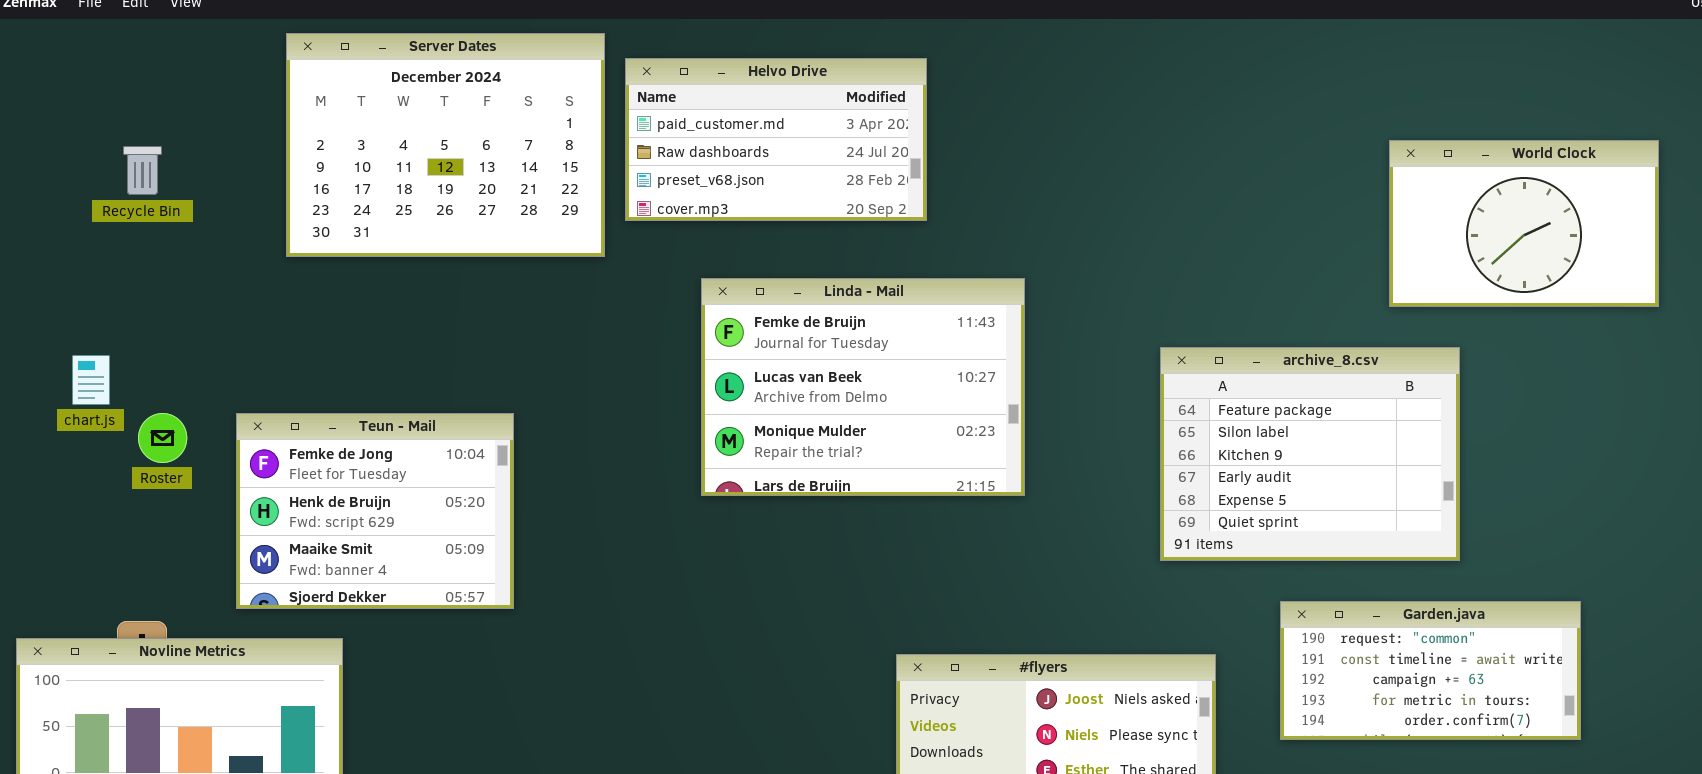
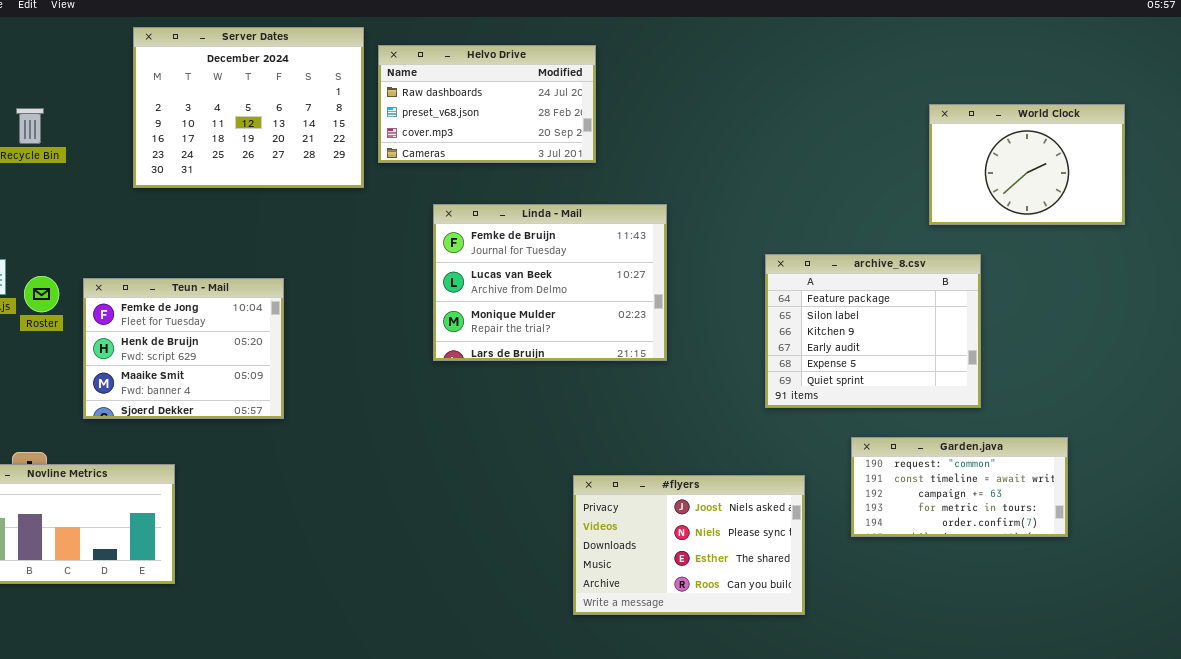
Helvo Drive: [625,58,927,221] -> [378,45,596,163], scrolled down 1 row
Roster: [138,413,187,463] -> [24,276,59,312], moved
Teun - Mail: [236,413,514,609] -> [83,278,284,419], moved

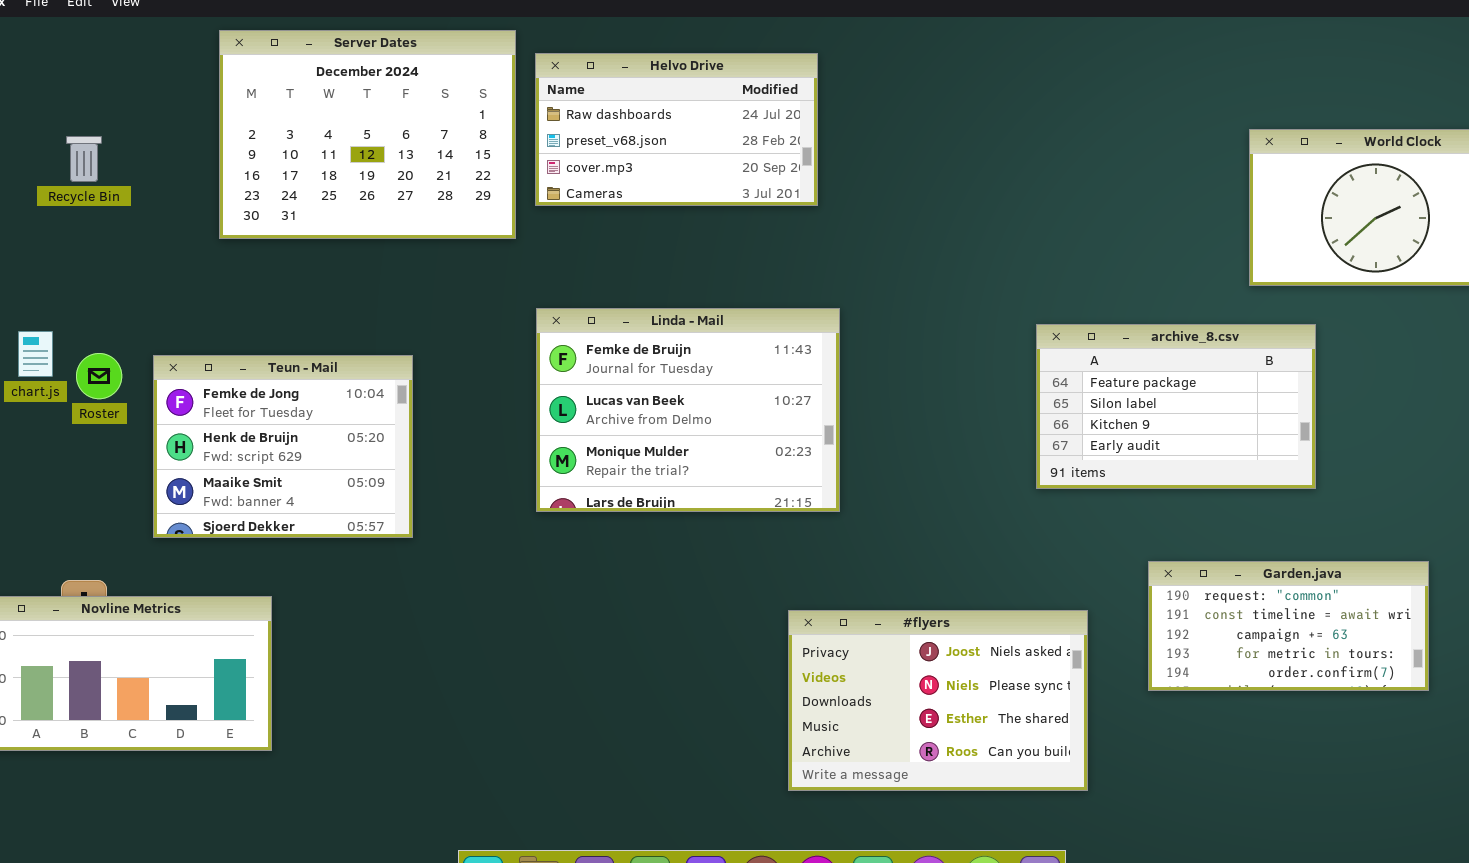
Linda - Mail: [433,204,667,361] -> [536,308,840,512], moved
archive_8.csv: [765,254,981,408] -> [1036,324,1316,489], resized

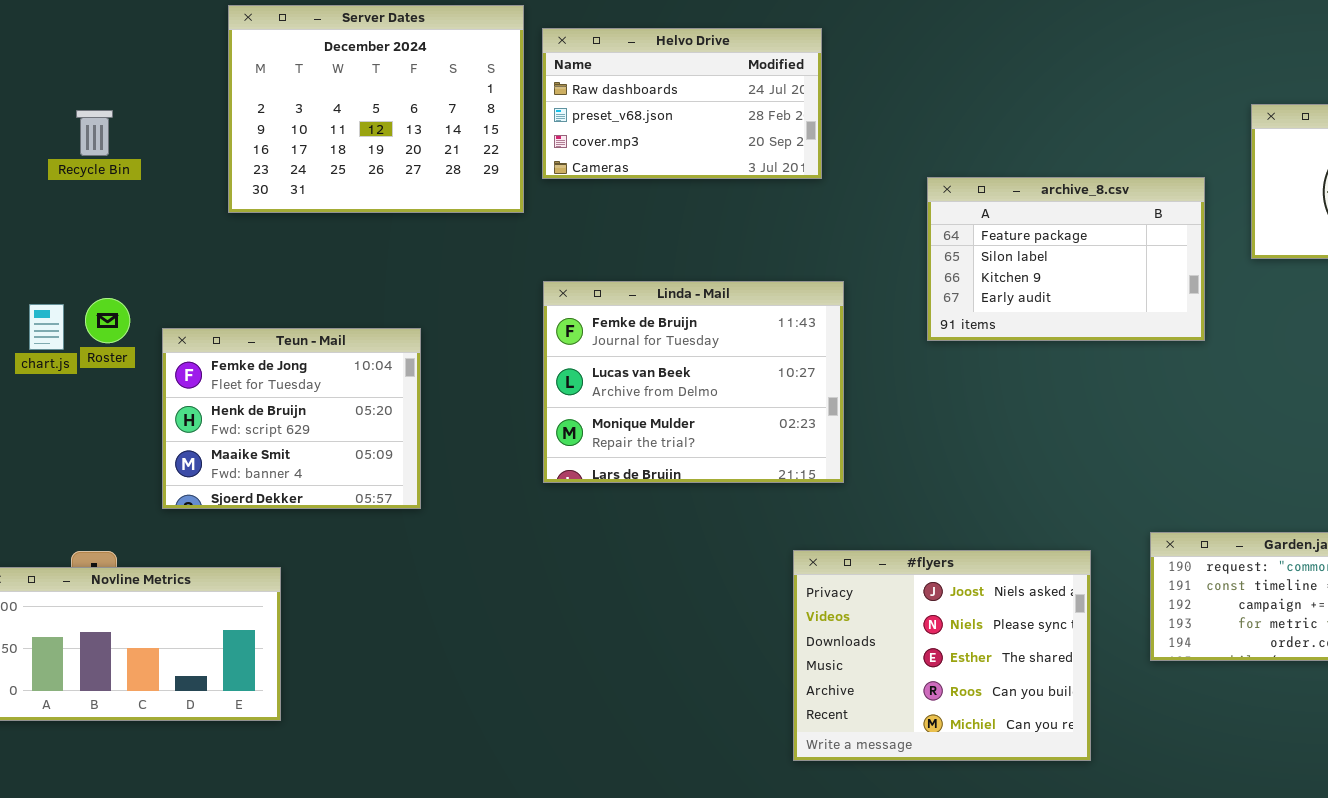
archive_8.csv: [1036,324,1316,489] -> [927,177,1205,341], moved
Roster: [76,353,122,399] -> [85,298,130,343], moved
#flyers: [788,610,1088,791] -> [793,550,1091,761], resized

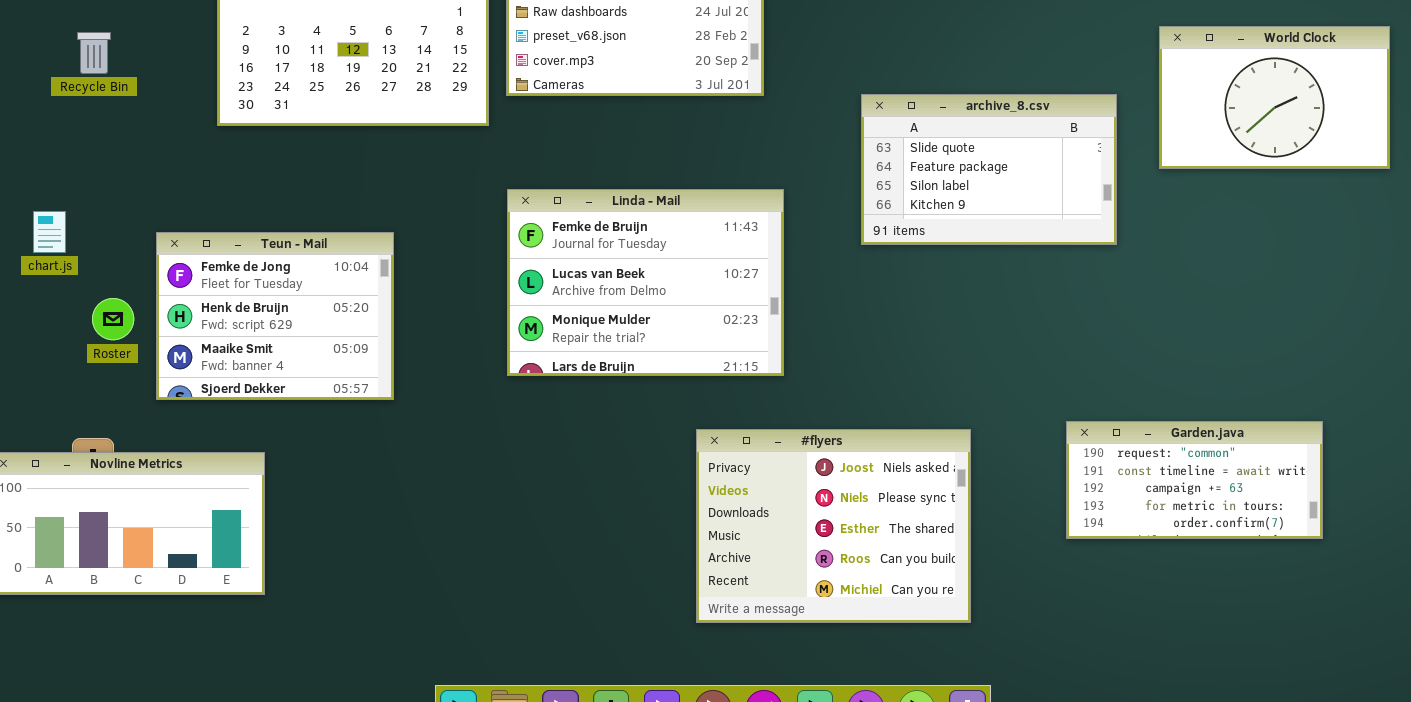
archive_8.csv: [927,177,1205,341] -> [861,94,1117,245], scrolled up 1 row
Roster: [85,298,130,343] -> [92,298,134,340], moved
#flyers: [793,550,1091,761] -> [696,429,971,623], moved

